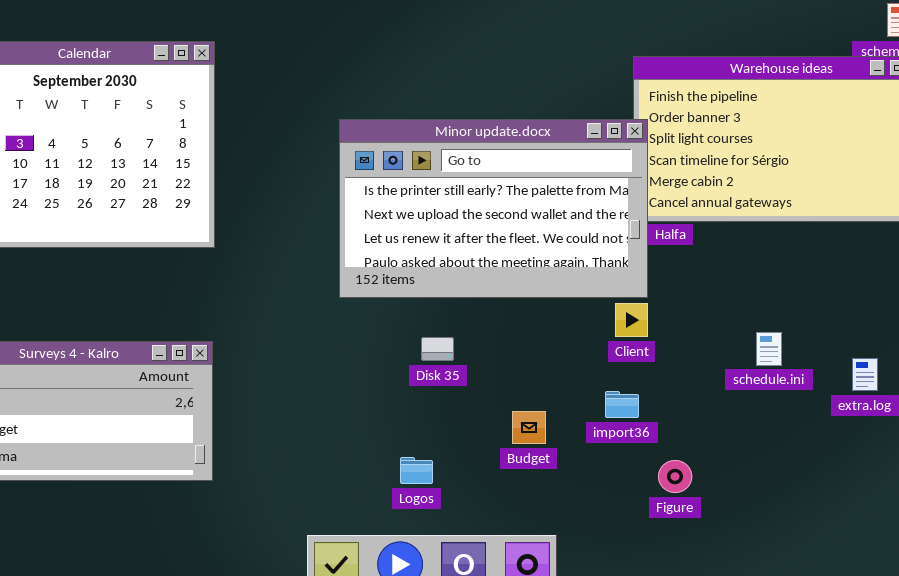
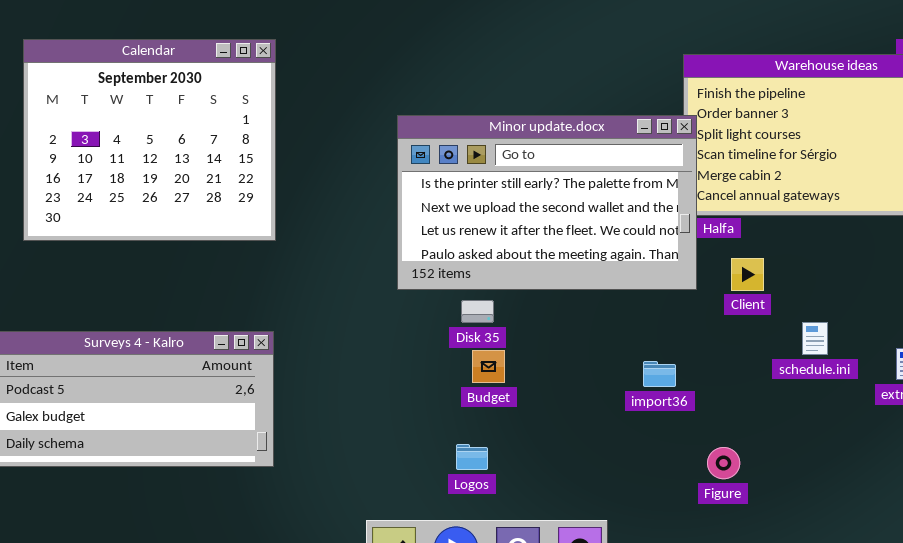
Client: [615,303,648,337] -> [731,258,764,291], moved
Disk 35: [421,337,454,361] -> [461,300,494,323], moved
import36: [605,391,639,418] -> [643,361,676,387], moved
Budget: [512,411,546,444] -> [472,350,505,383], moved

